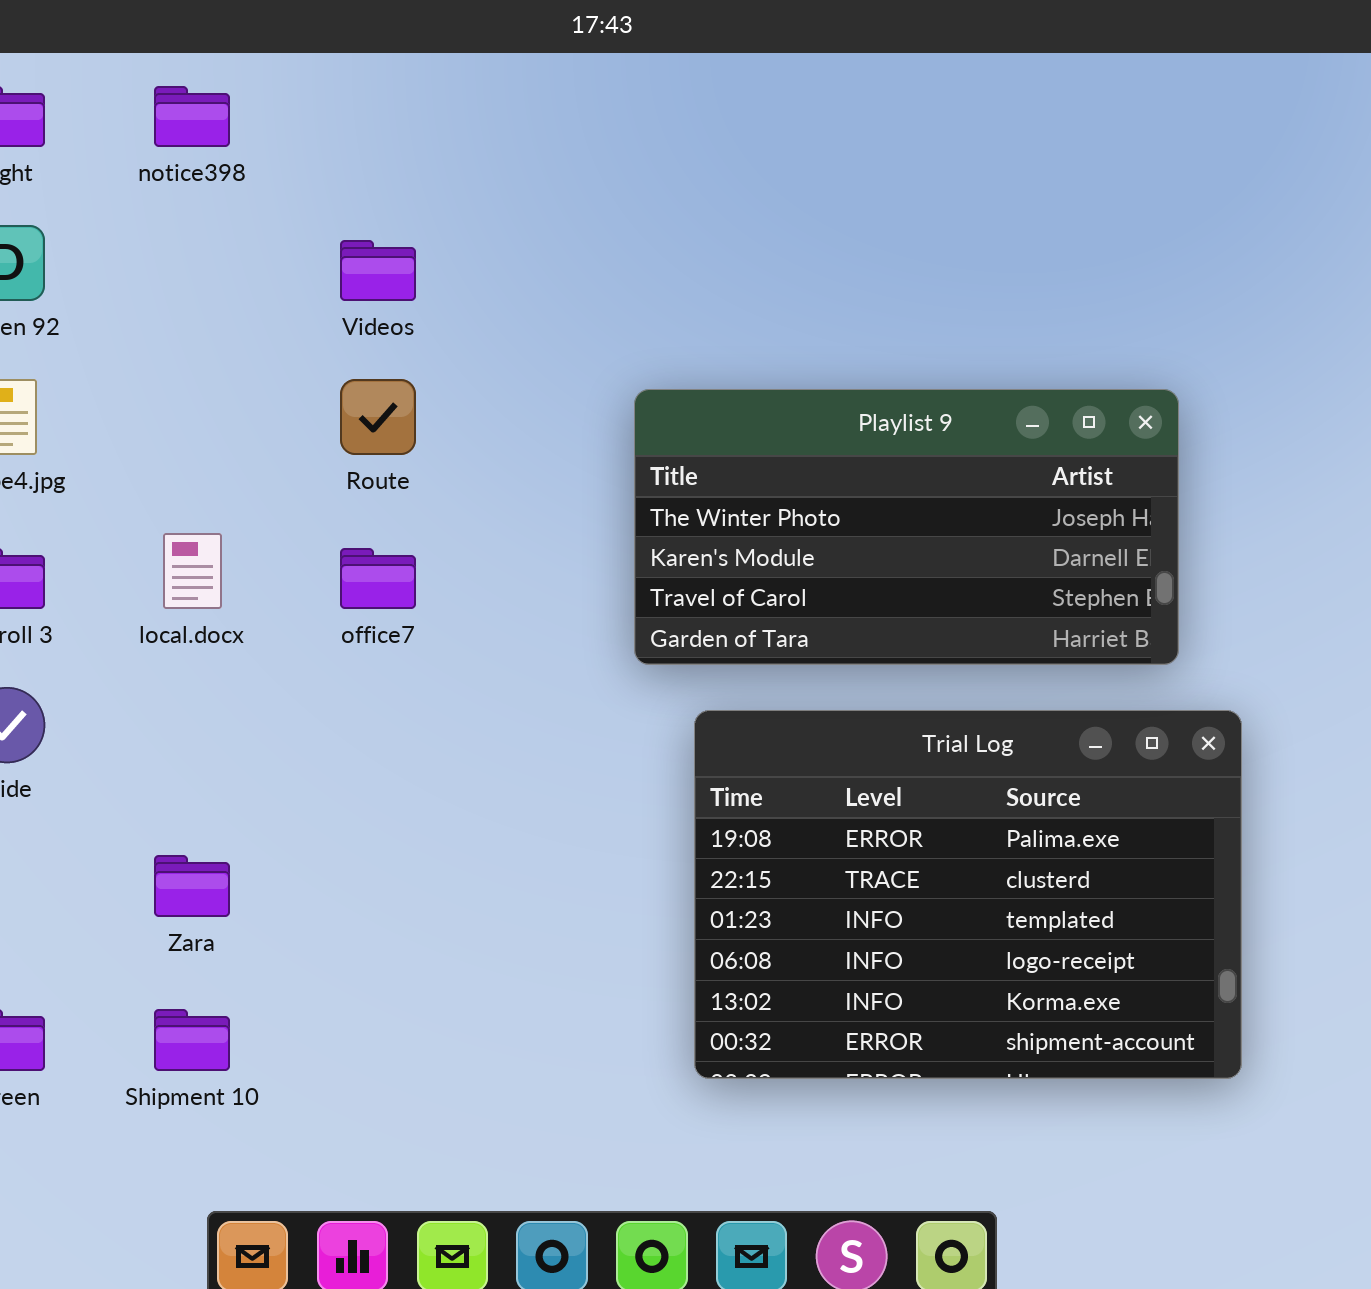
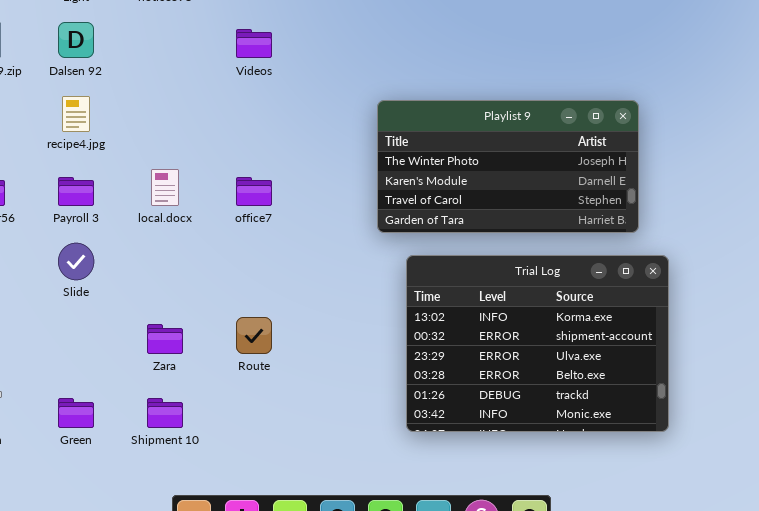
Route: [340,379,416,455] -> [236,317,272,354], moved
Trial Log: [694,710,1242,1079] -> [406,255,669,432], scrolled down 4 rows

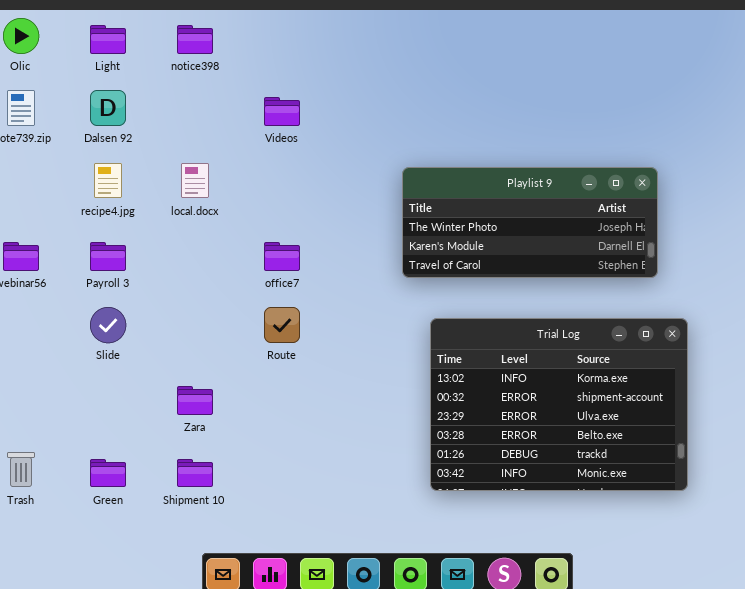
Playlist 9: [377,100,639,233] -> [402,167,658,278], resized
local.docx: [151,169,179,206] -> [181,163,209,198], moved
Route: [236,317,272,354] -> [264,307,300,343], moved

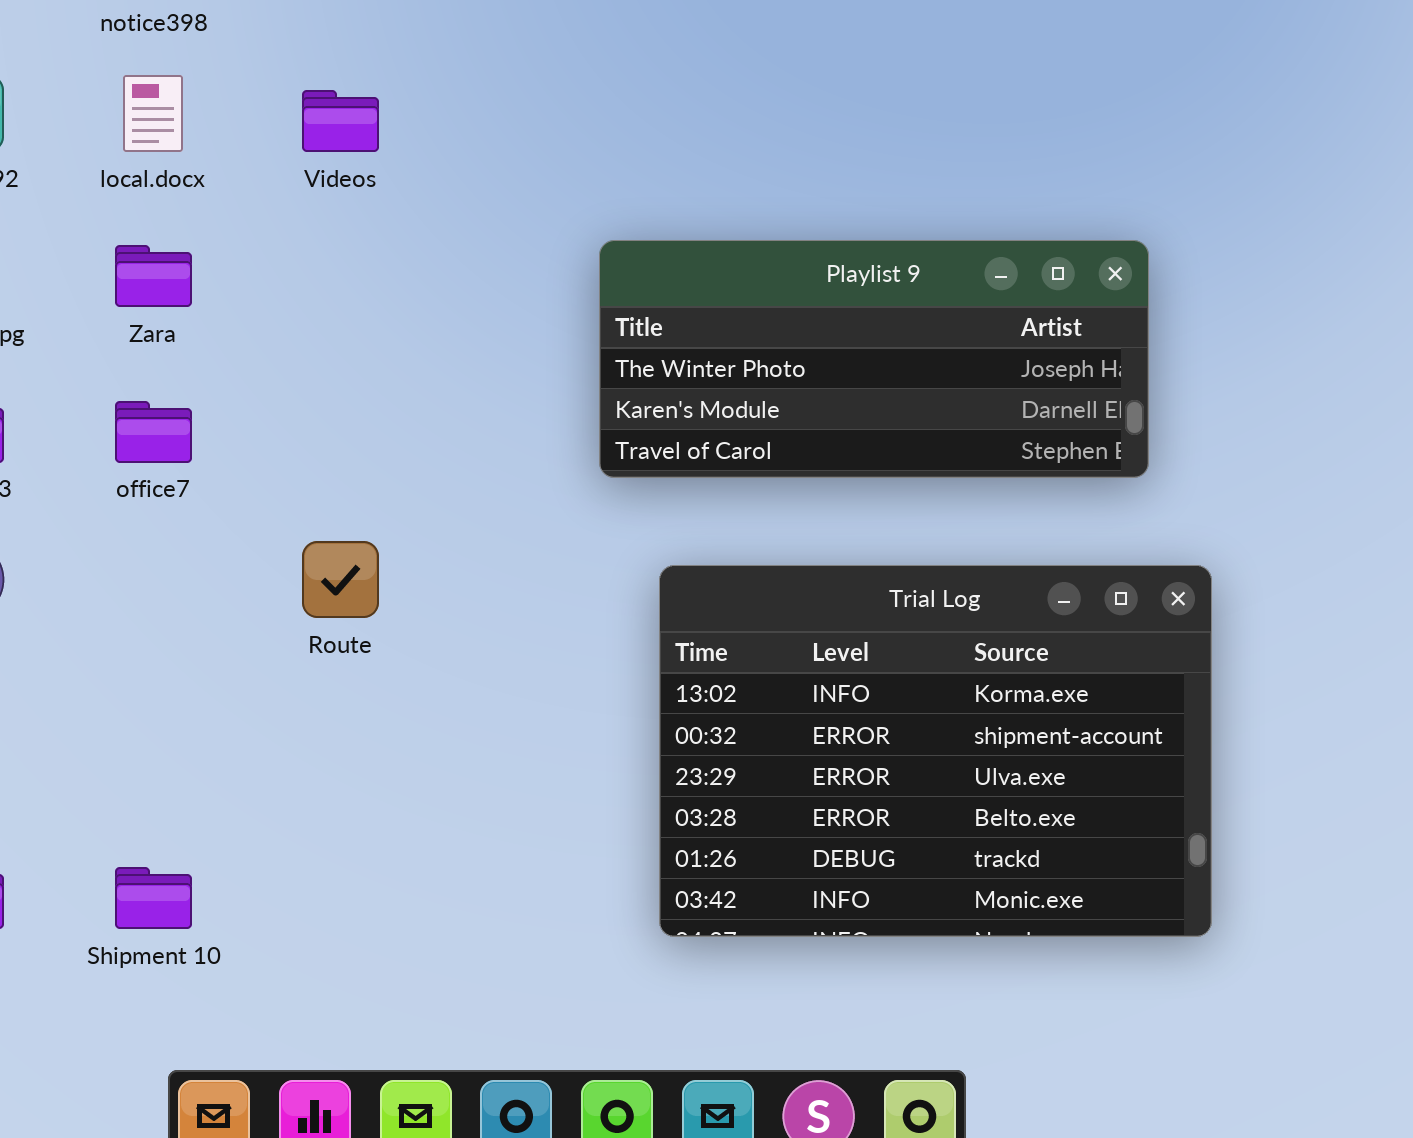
local.docx: [181,163,209,198] -> [123,75,183,152], moved
office7: [264,242,300,271] -> [115,401,192,463], moved
Zara: [177,386,213,415] -> [115,245,192,307], moved

